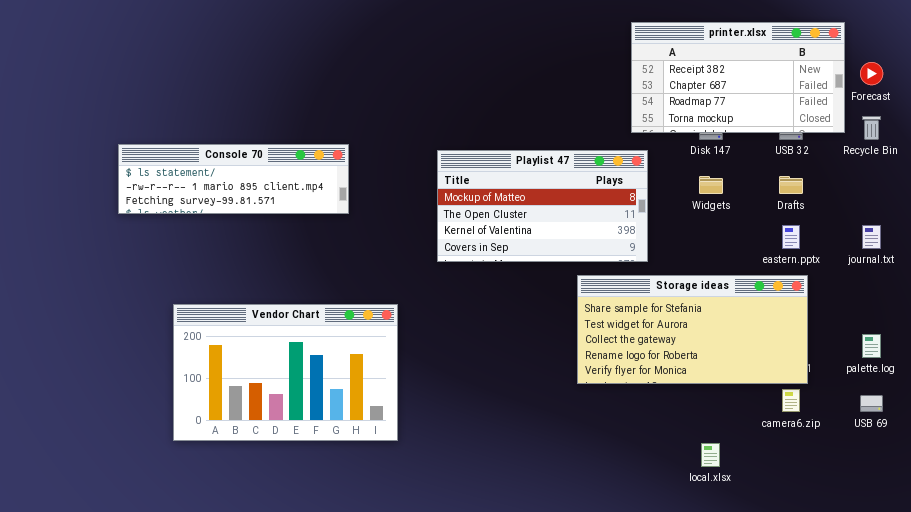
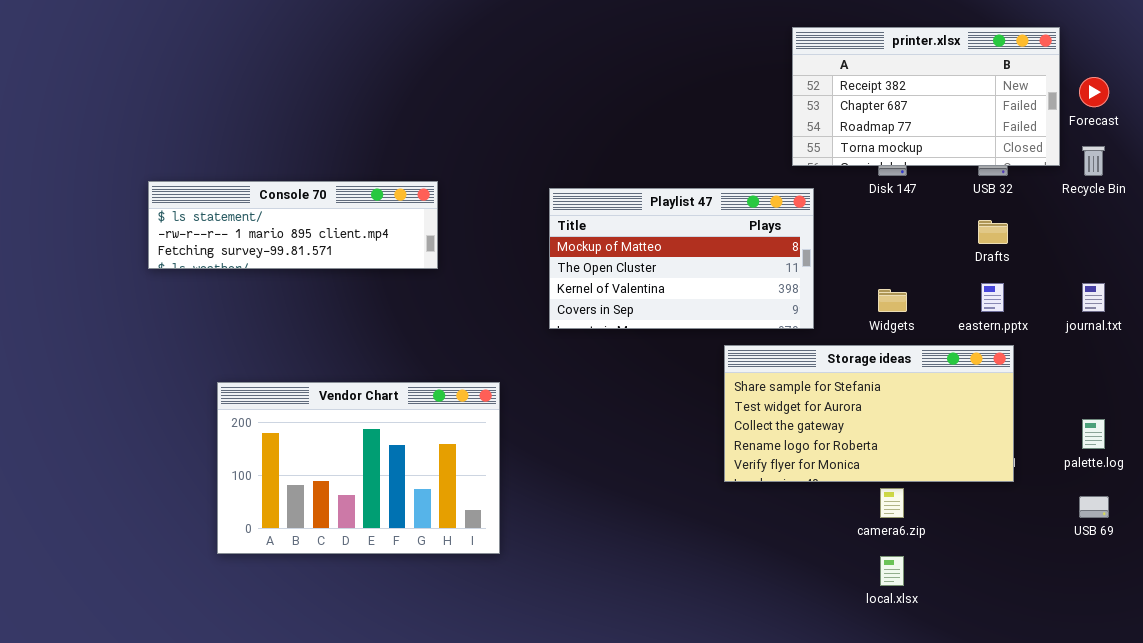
Widgets: [699,176,723,194] -> [878,289,907,312], moved
camera6.zip: [782,389,800,412] -> [880,488,904,518], moved

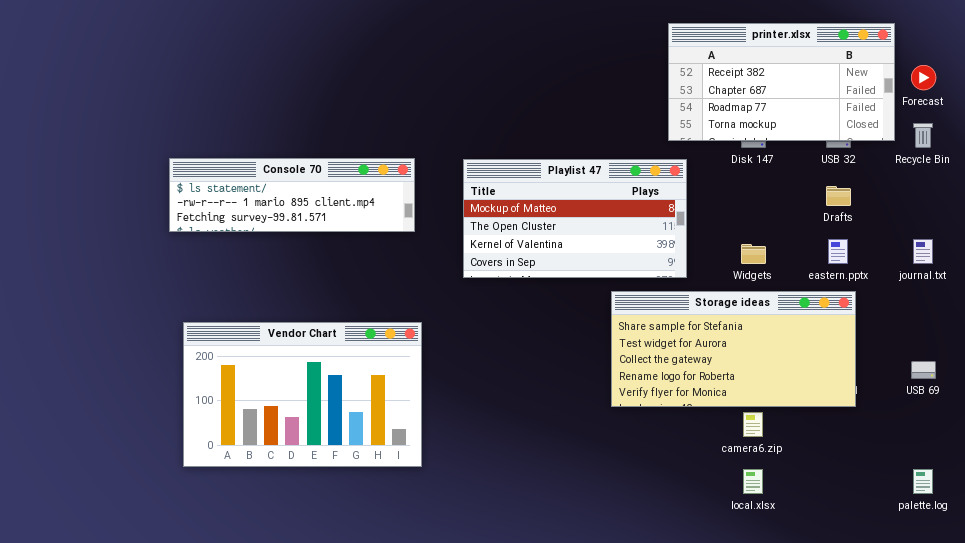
Console 70: [148,181,438,269] -> [169,158,415,232], moved
palette.log: [1082,419,1105,449] -> [913,469,933,494], moved
USB 69: [1079,496,1109,518] -> [911,361,936,379], moved

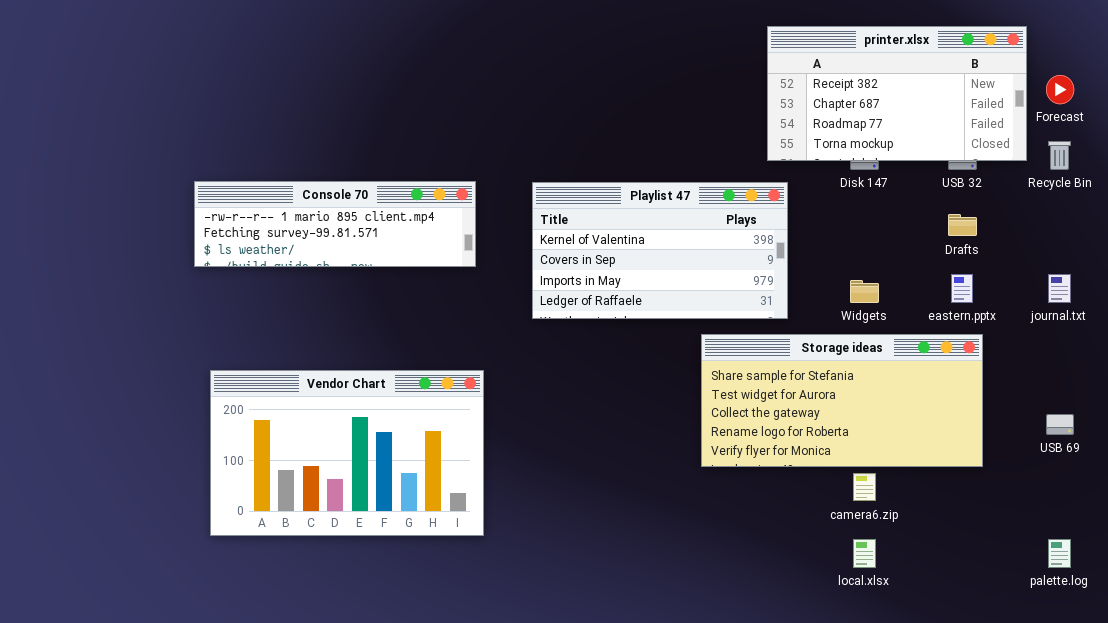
Console 70: [169,158,415,232] -> [194,181,476,267], scrolled down 1 row
Playlist 47: [463,159,687,278] -> [532,182,788,319], scrolled down 2 rows

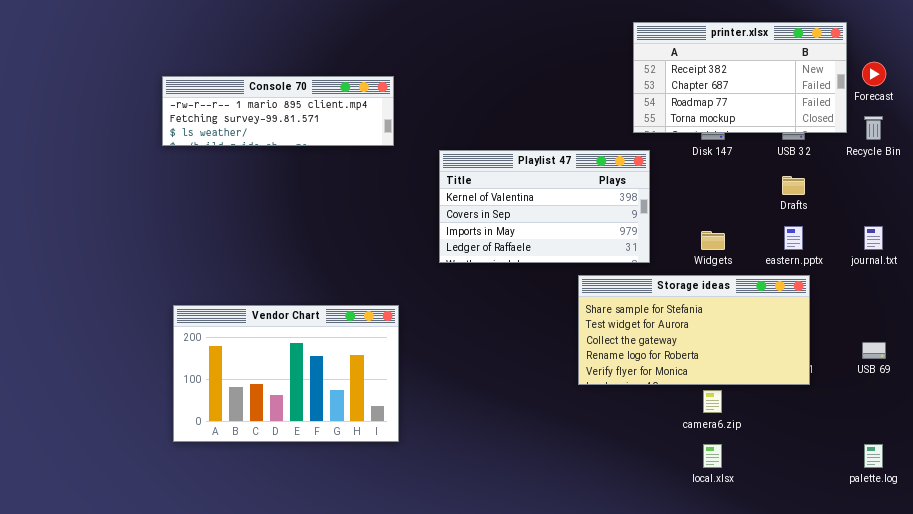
Console 70: [194,181,476,267] -> [162,76,394,146], moved

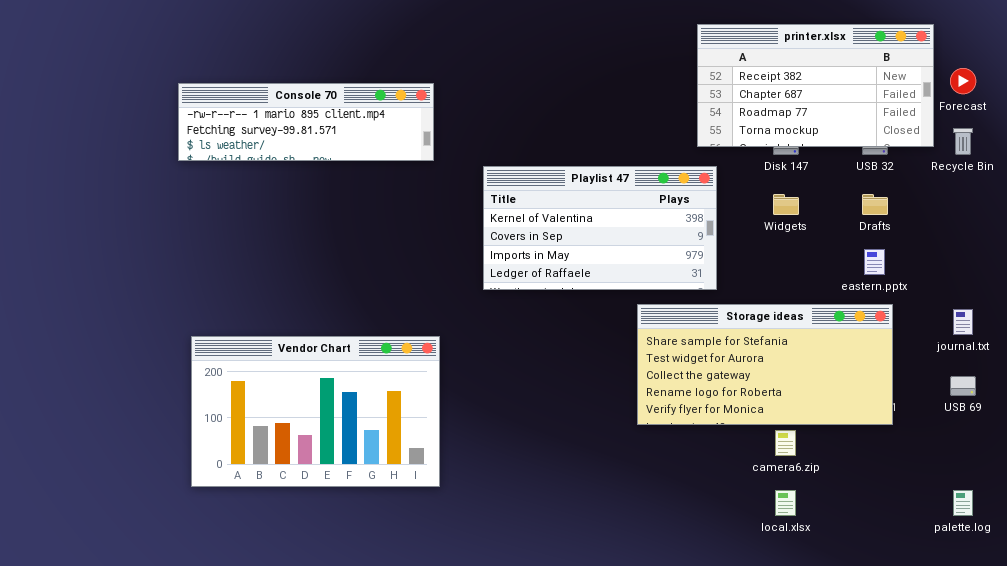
journal.txt: [864,226,883,250] -> [953,309,973,335], moved
Widgets: [701,231,725,250] -> [773,194,799,215], moved

